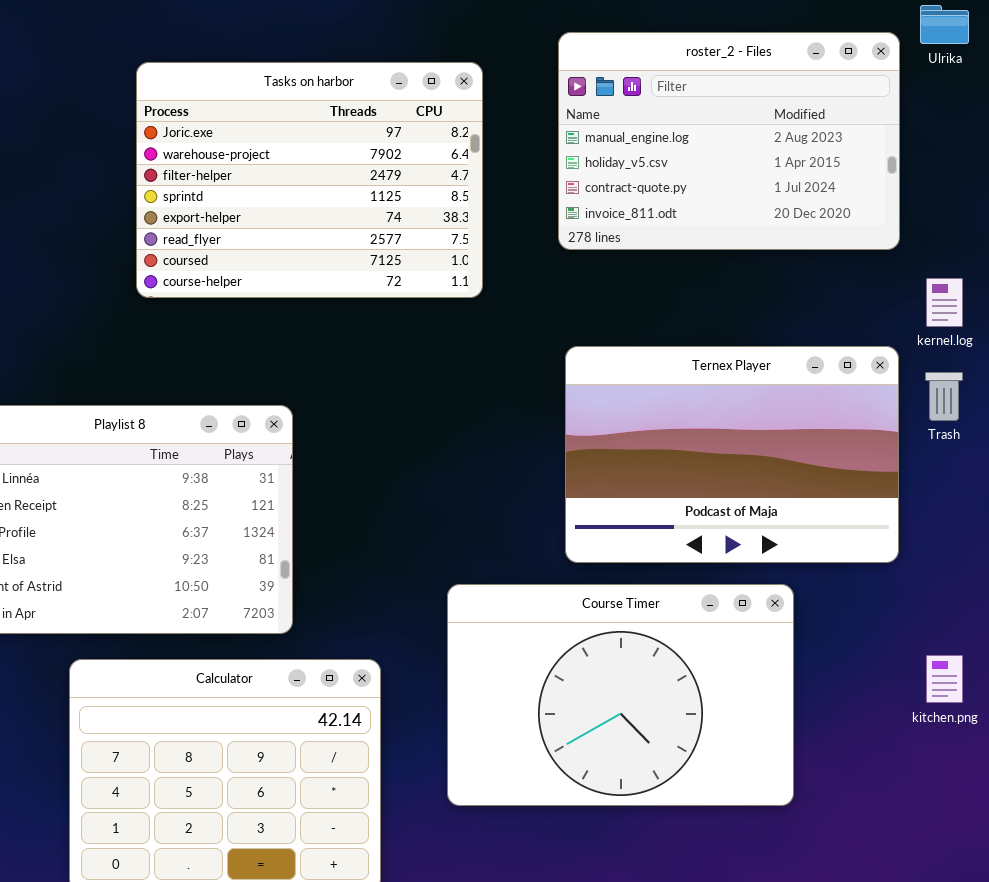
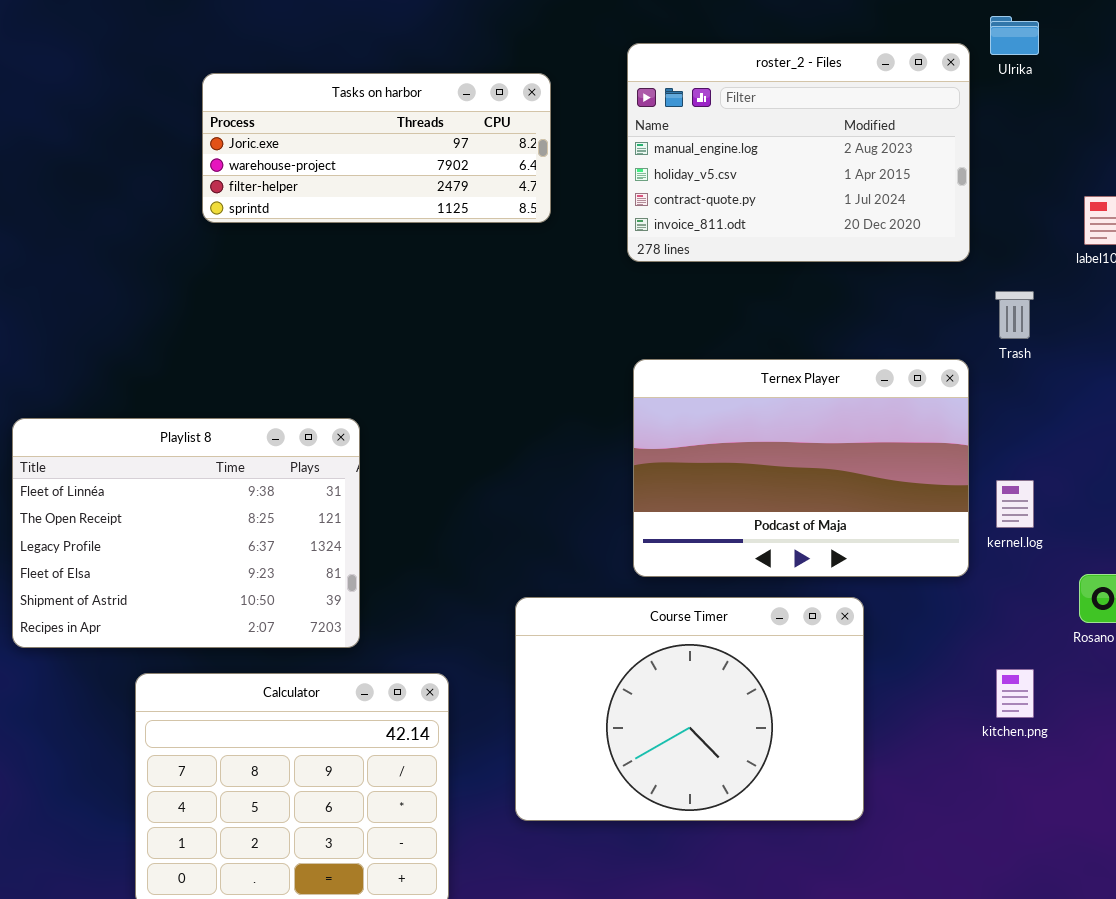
Tasks on harbor: [136,62,483,298] -> [202,73,551,223], resized
kernel.log: [926,278,963,327] -> [996,480,1034,528], moved
Trash: [925,372,963,421] -> [995,291,1034,339], moved

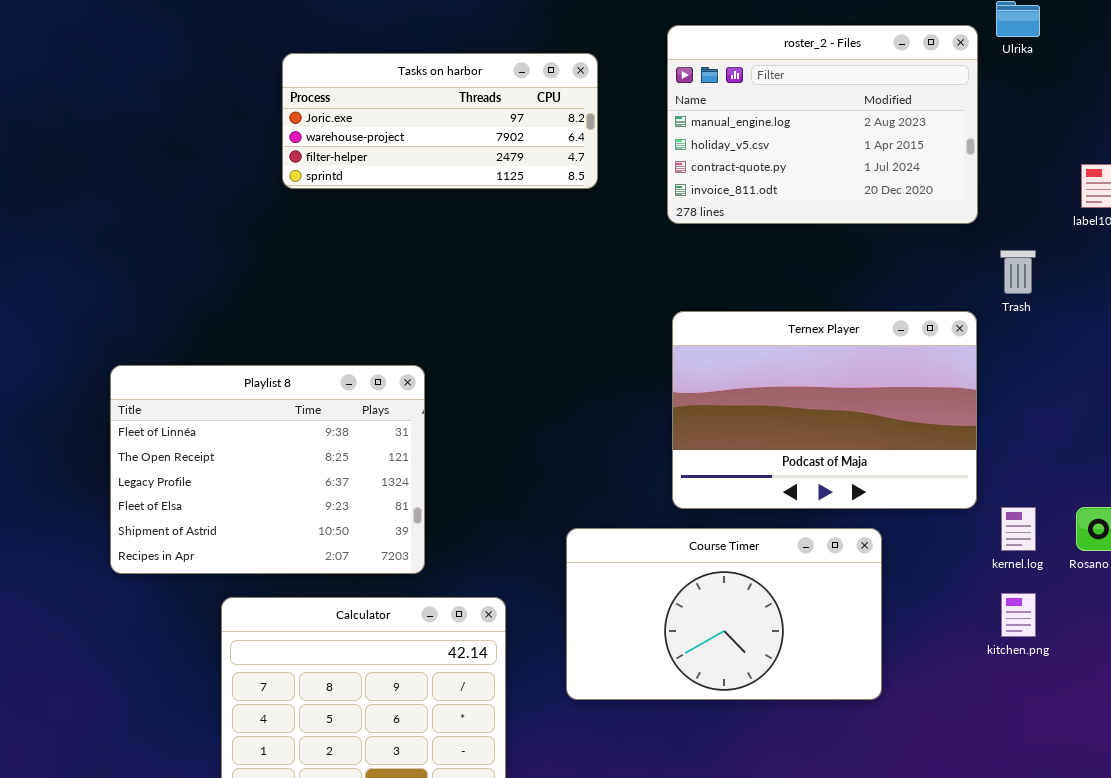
kernel.log: [996,480,1034,528] -> [1001,507,1036,551], moved
Course Timer: [515,597,864,821] -> [566,528,882,700], resized

